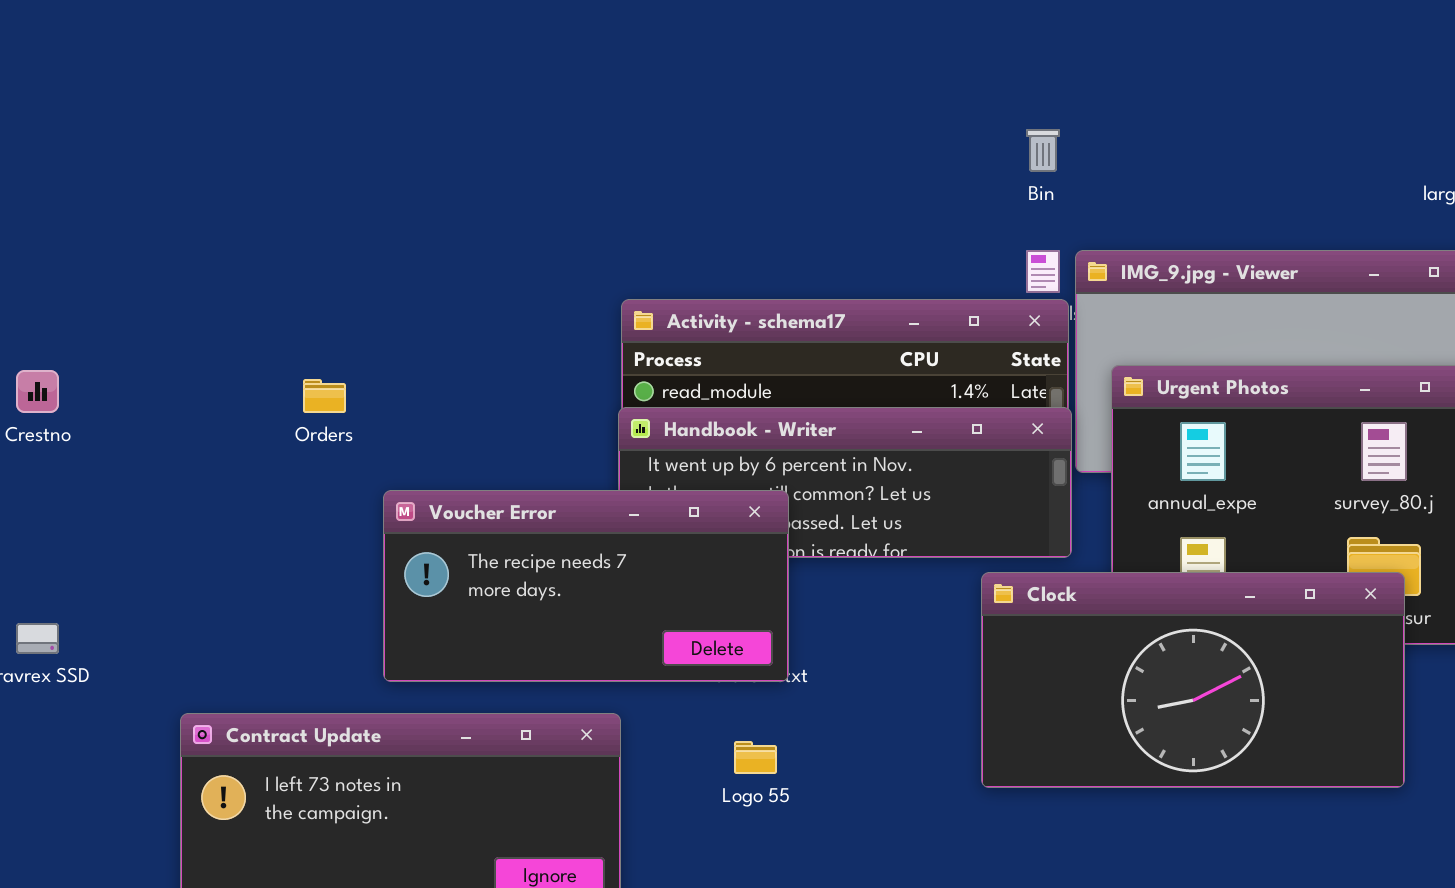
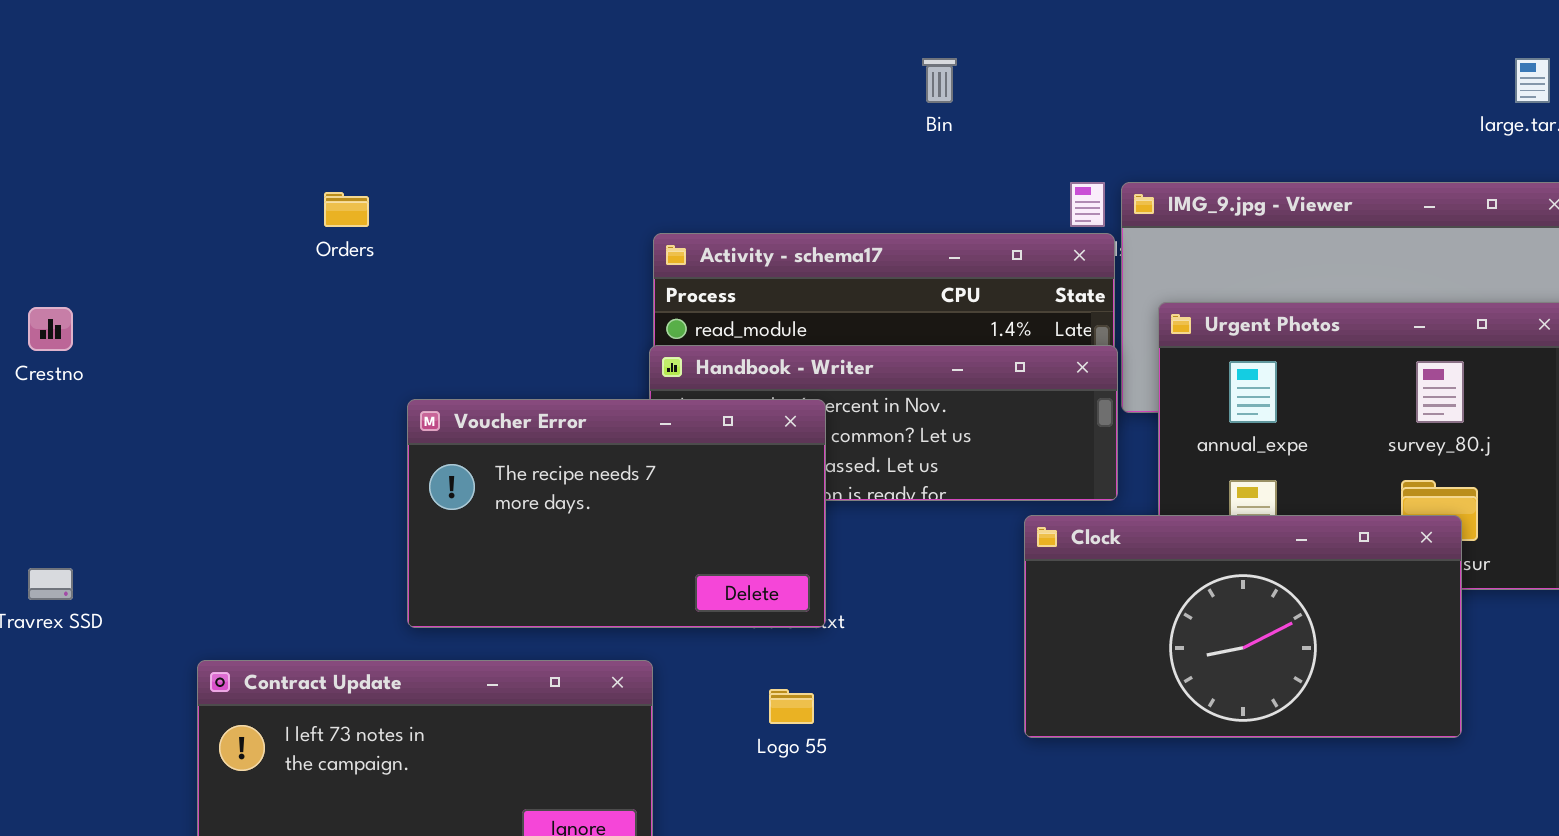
Bin: [1026,129,1060,172] -> [922,58,957,103], moved
Orders: [303,379,346,413] -> [324,192,369,227], moved
Voucher Error: [383,490,789,682] -> [407,399,826,628], resized

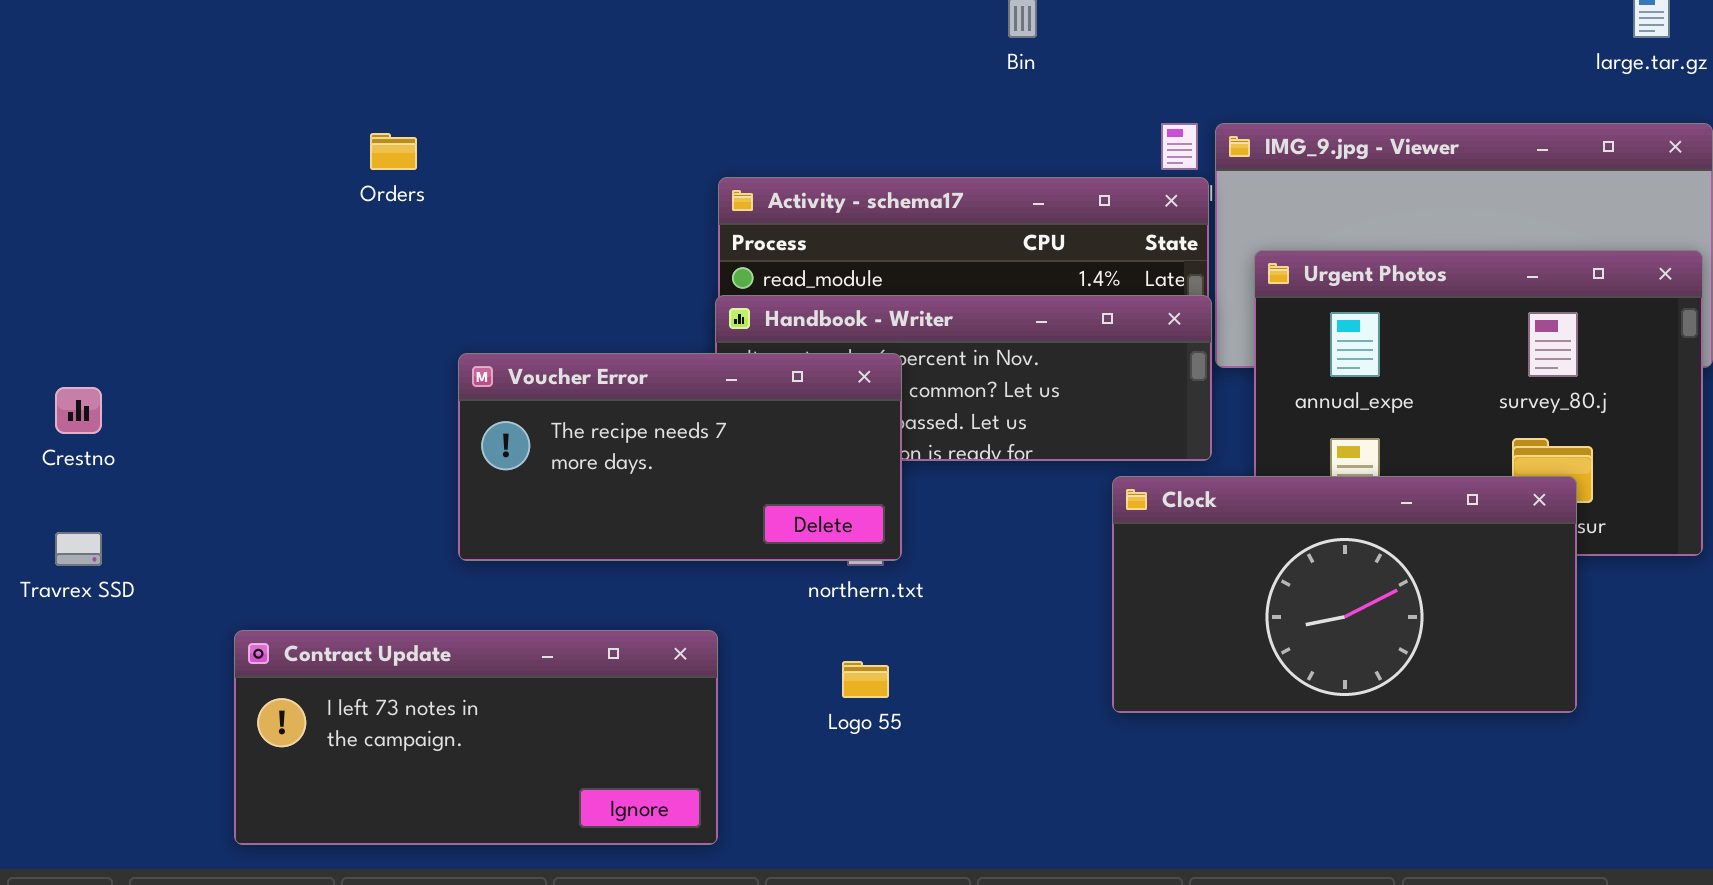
Crestno: [28,307,73,351] -> [55,387,102,434], moved
Voucher Error: [407,399,826,628] -> [458,353,902,561], resized

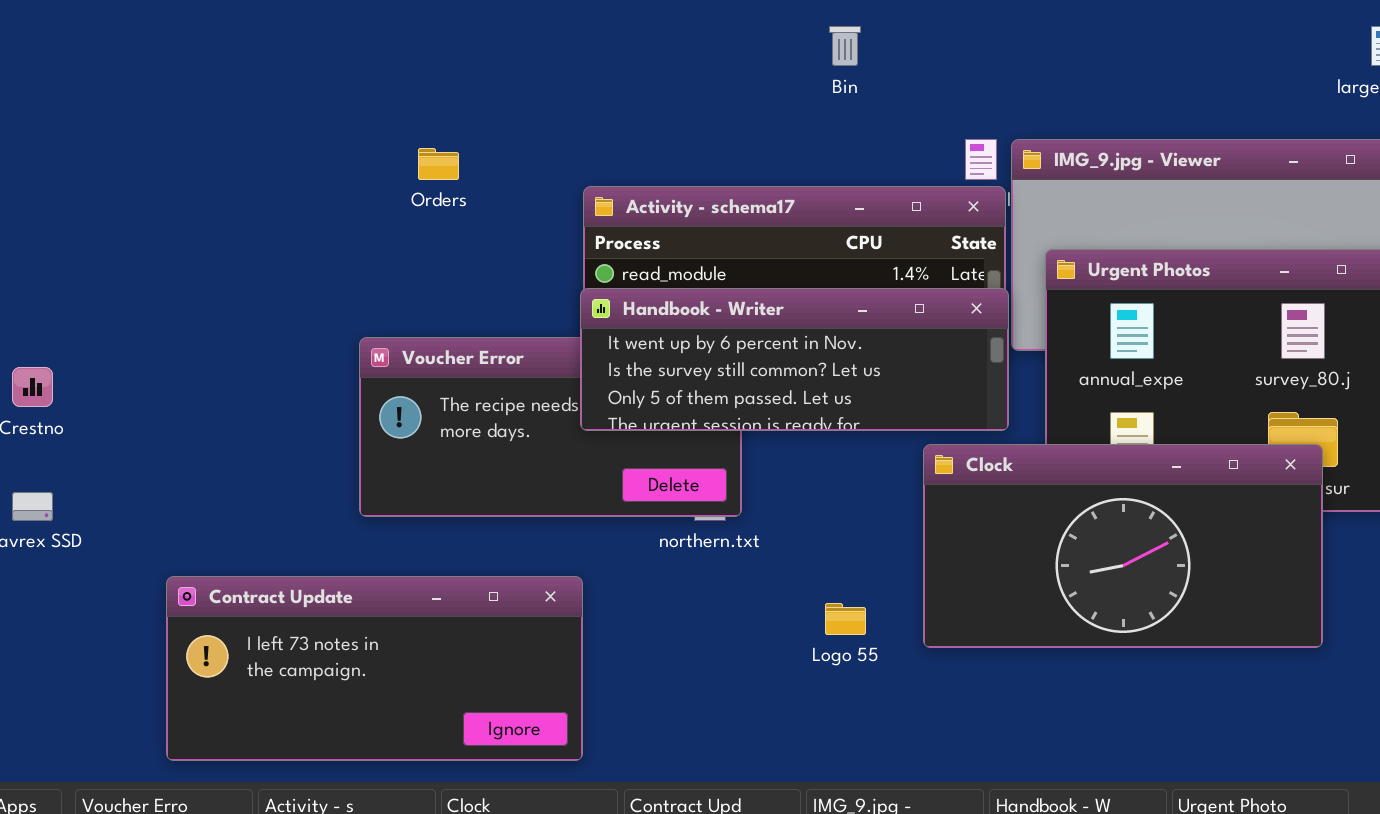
Orders: [370,133,417,170] -> [418,148,459,180], moved
Handbook - Writer: [715,295,1212,461] -> [580,288,1009,431], raised
Logo 55: [842,661,889,698] -> [825,603,866,635], moved

